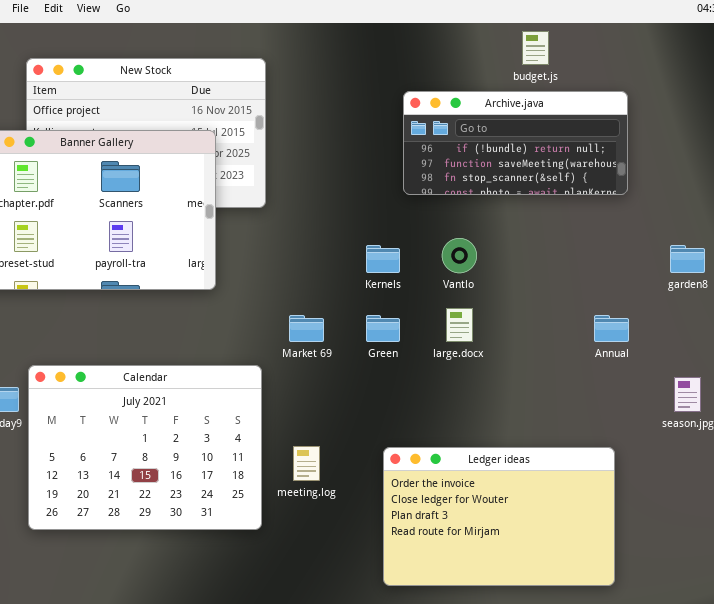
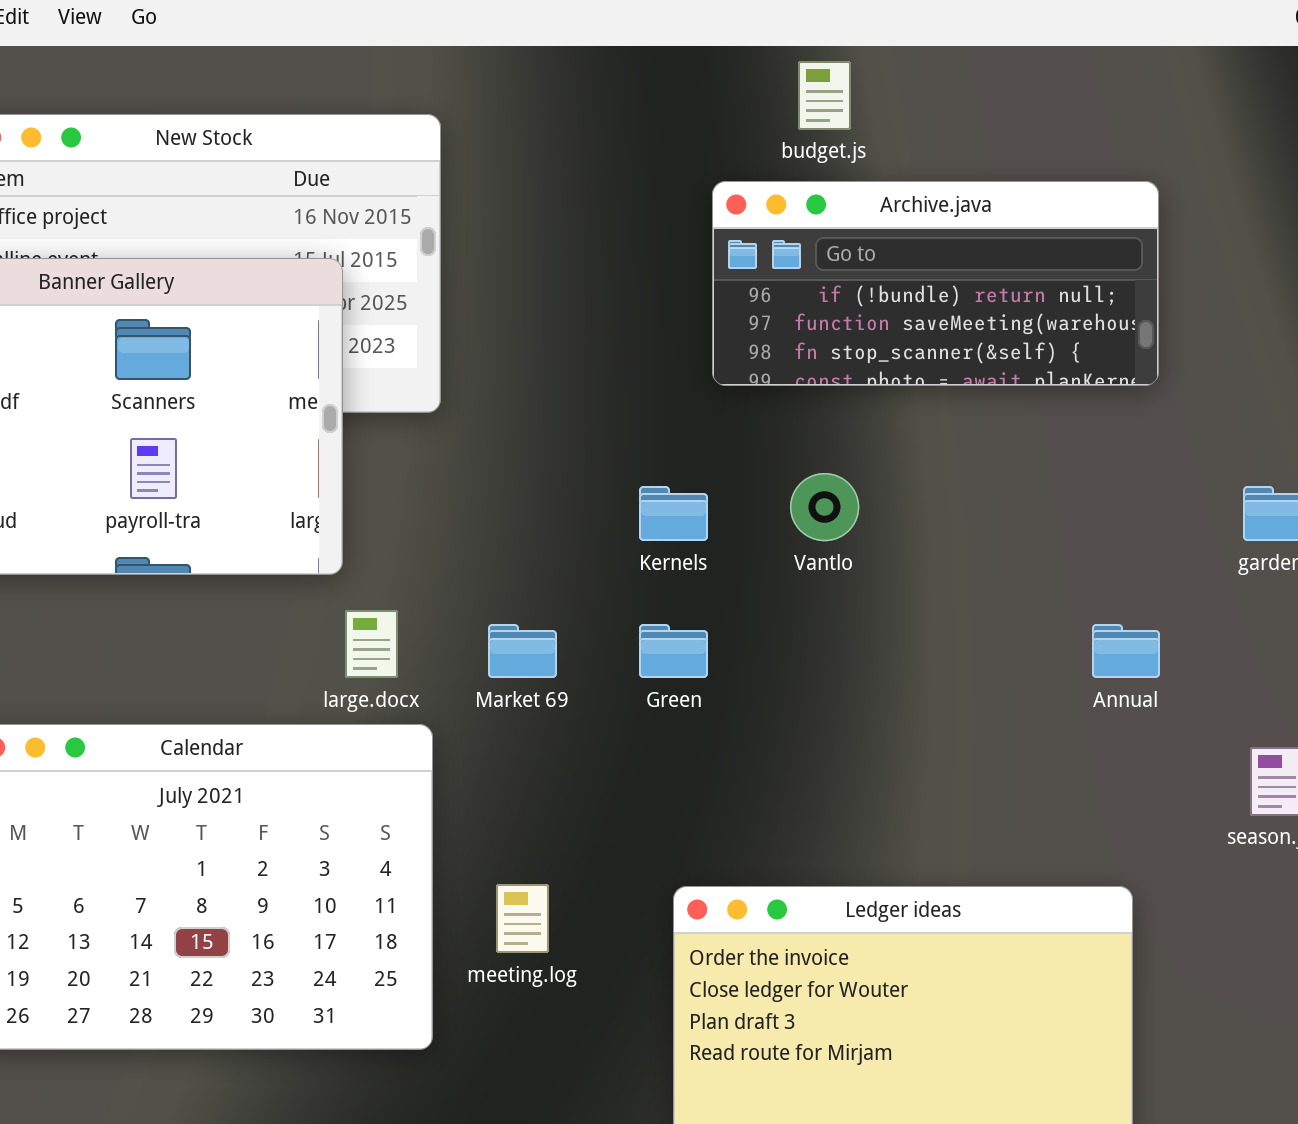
budget.js: [522,31,549,65] -> [798,61,851,130], moved
large.docx: [446,308,473,342] -> [345,610,398,678], moved

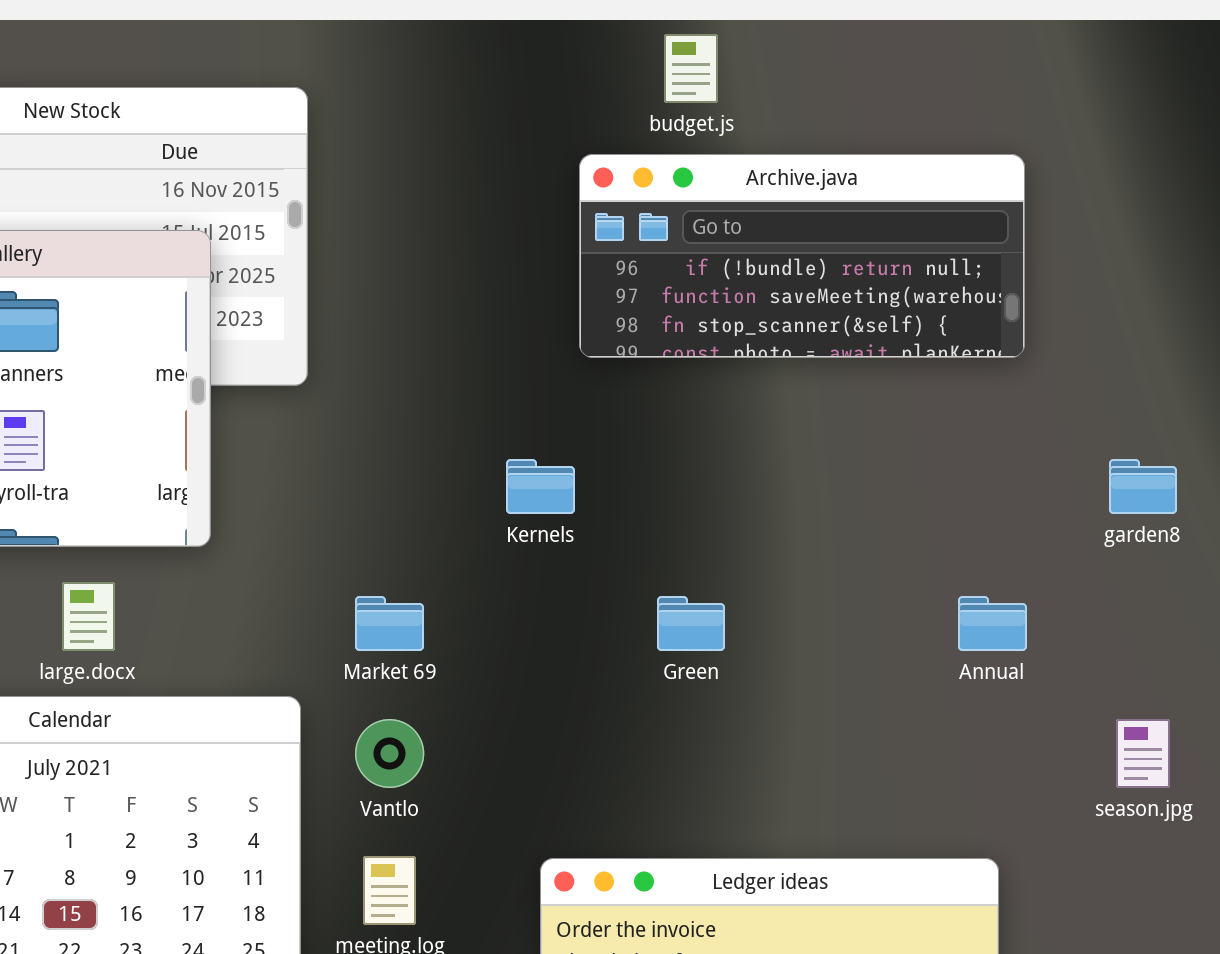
Vantlo: [790,473,859,541] -> [355,719,424,788], moved
large.docx: [345,610,398,678] -> [62,582,115,651], moved
Green: [639,624,708,678] -> [657,596,725,651], moved

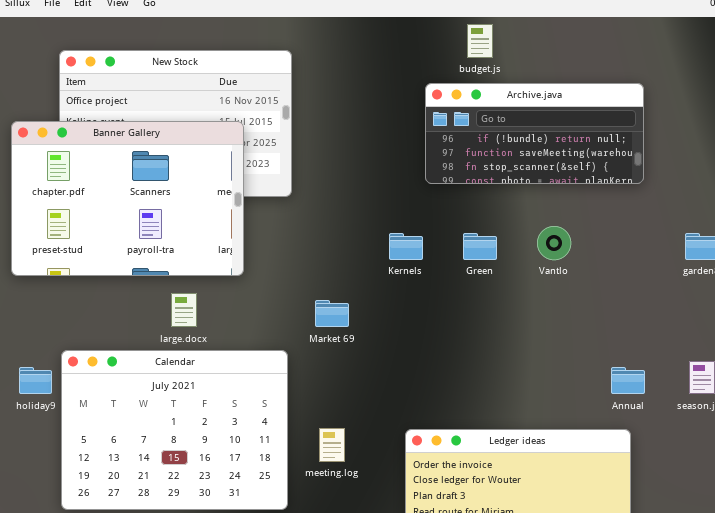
Green: [657,596,725,651] -> [463,233,497,260], moved
Annual: [958,596,1027,651] -> [611,367,645,394], moved
Vantlo: [355,719,424,788] -> [537,226,571,260], moved

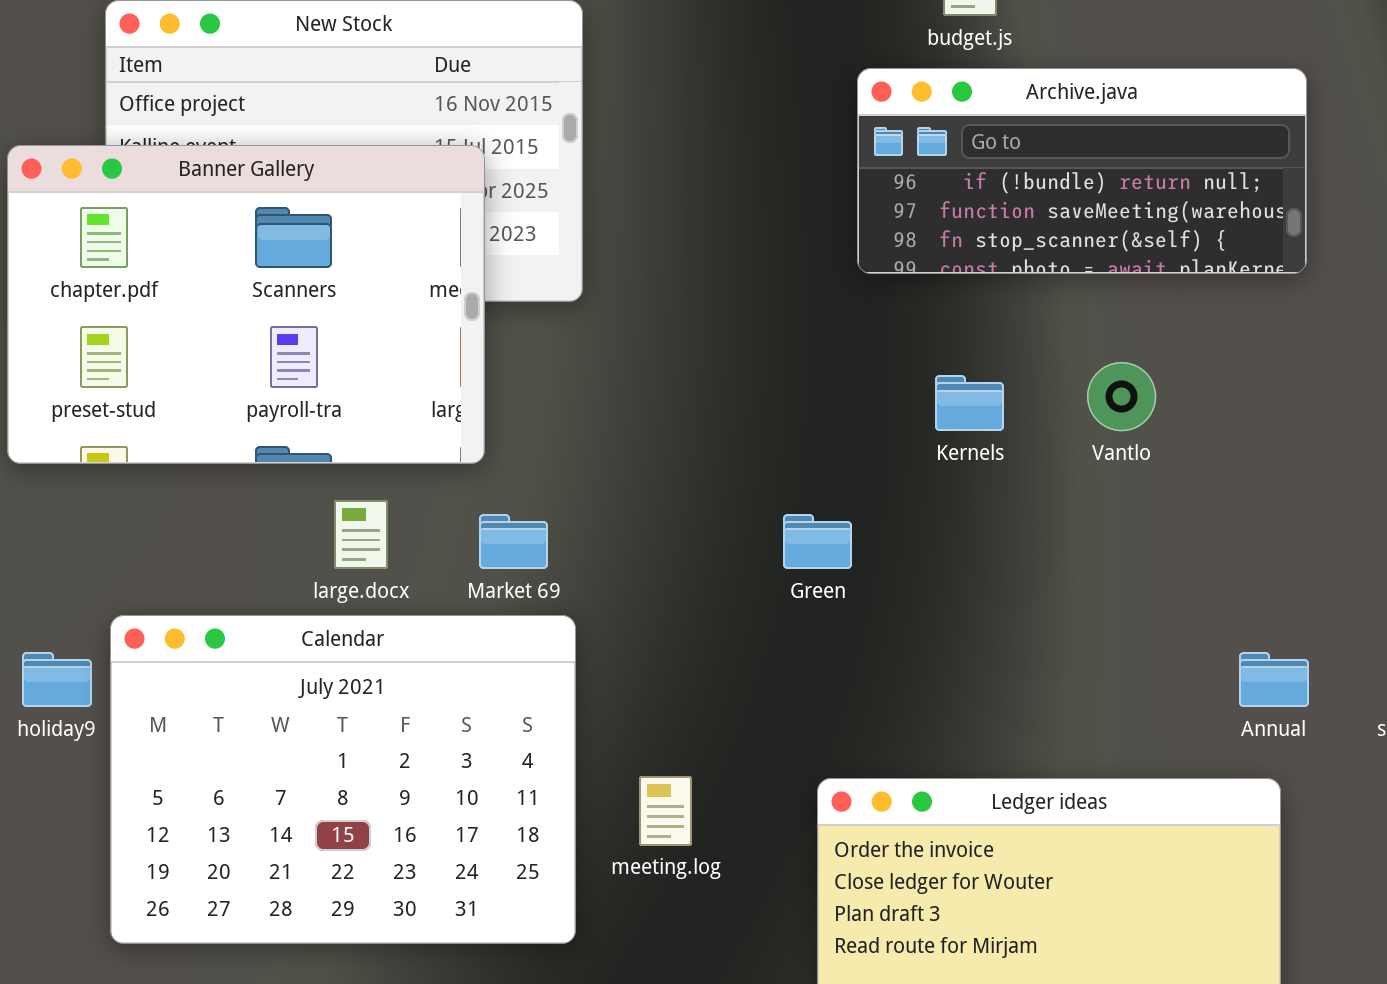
Kernels: [389,233,423,260] -> [935,375,1004,431], moved
Green: [463,233,497,260] -> [783,514,852,569], moved
Market 69: [315,300,349,327] -> [479,514,548,569], moved

